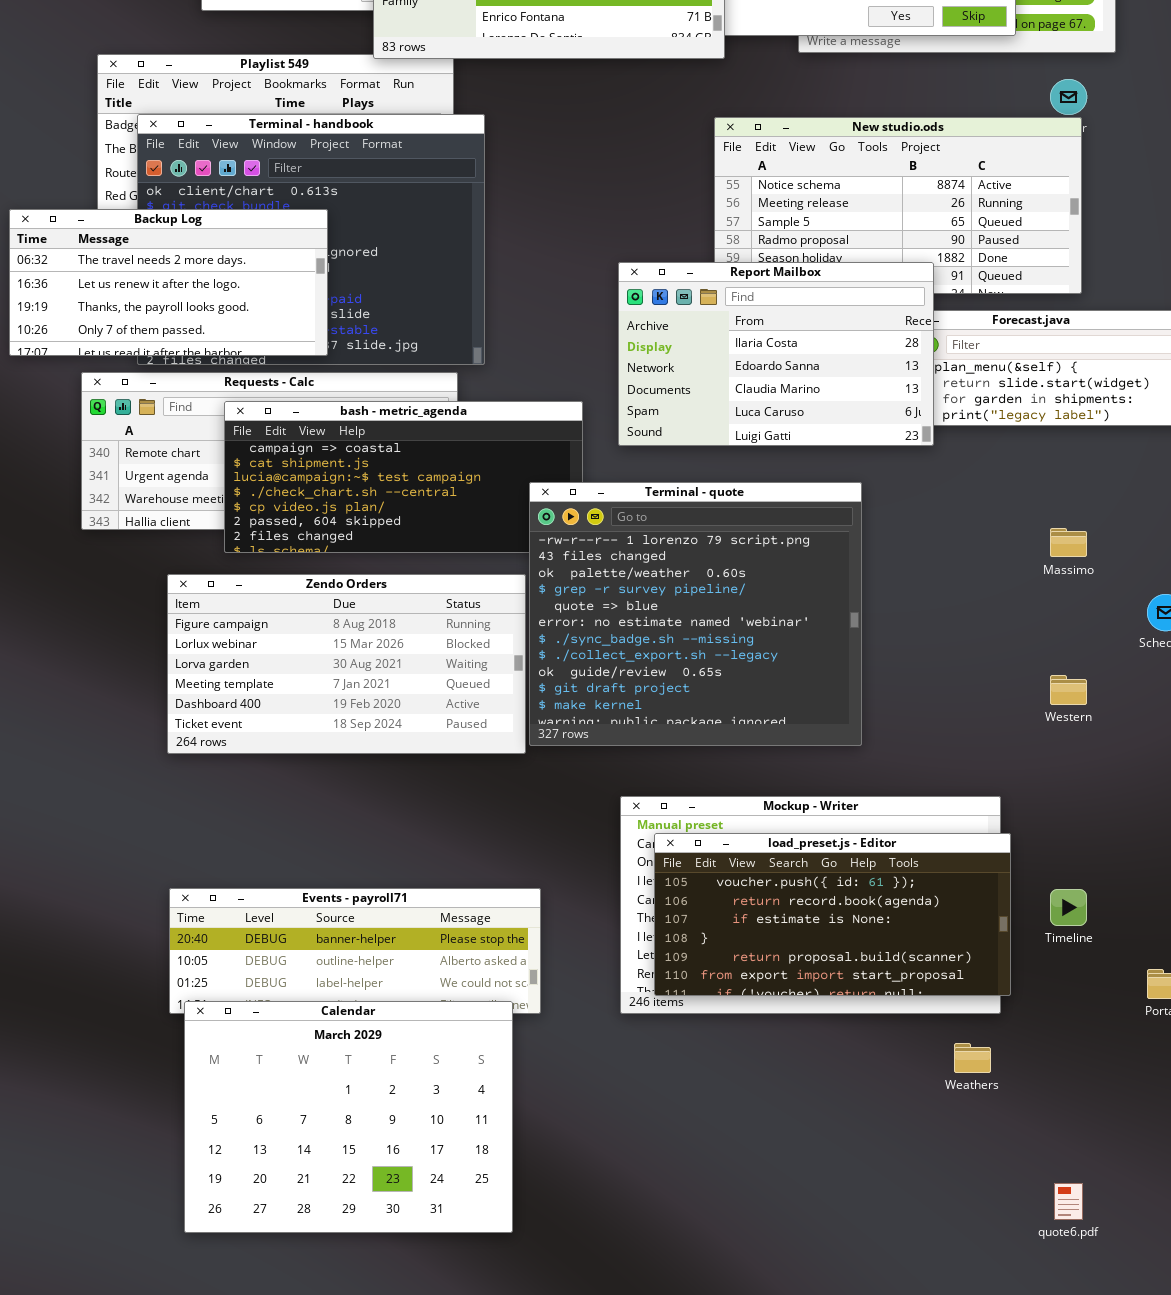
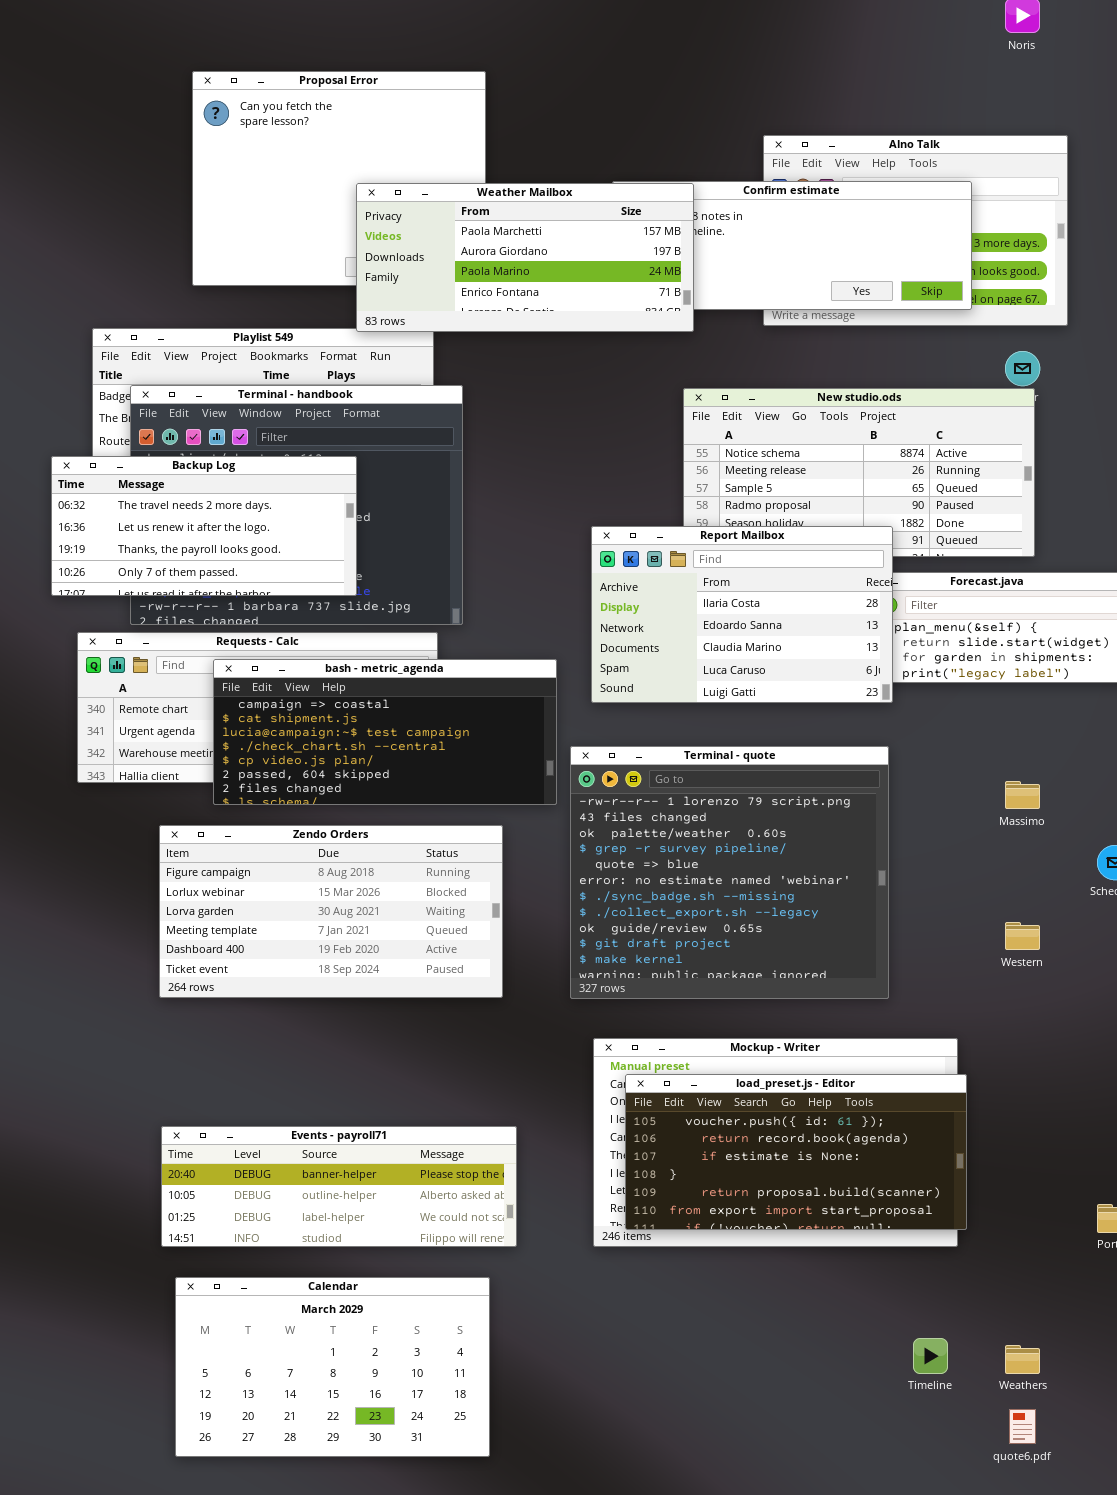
Backup Log: [9,209,328,356] -> [51,456,357,596], moved
Terminal - quote: [529,482,862,746] -> [570,746,889,999], moved
Timeline: [1050,889,1087,926] -> [913,1338,948,1374], moved
Calendar: [184,1001,513,1233] -> [175,1277,490,1457], resized
Weathers: [954,1043,991,1073] -> [1005,1345,1040,1374], moved

